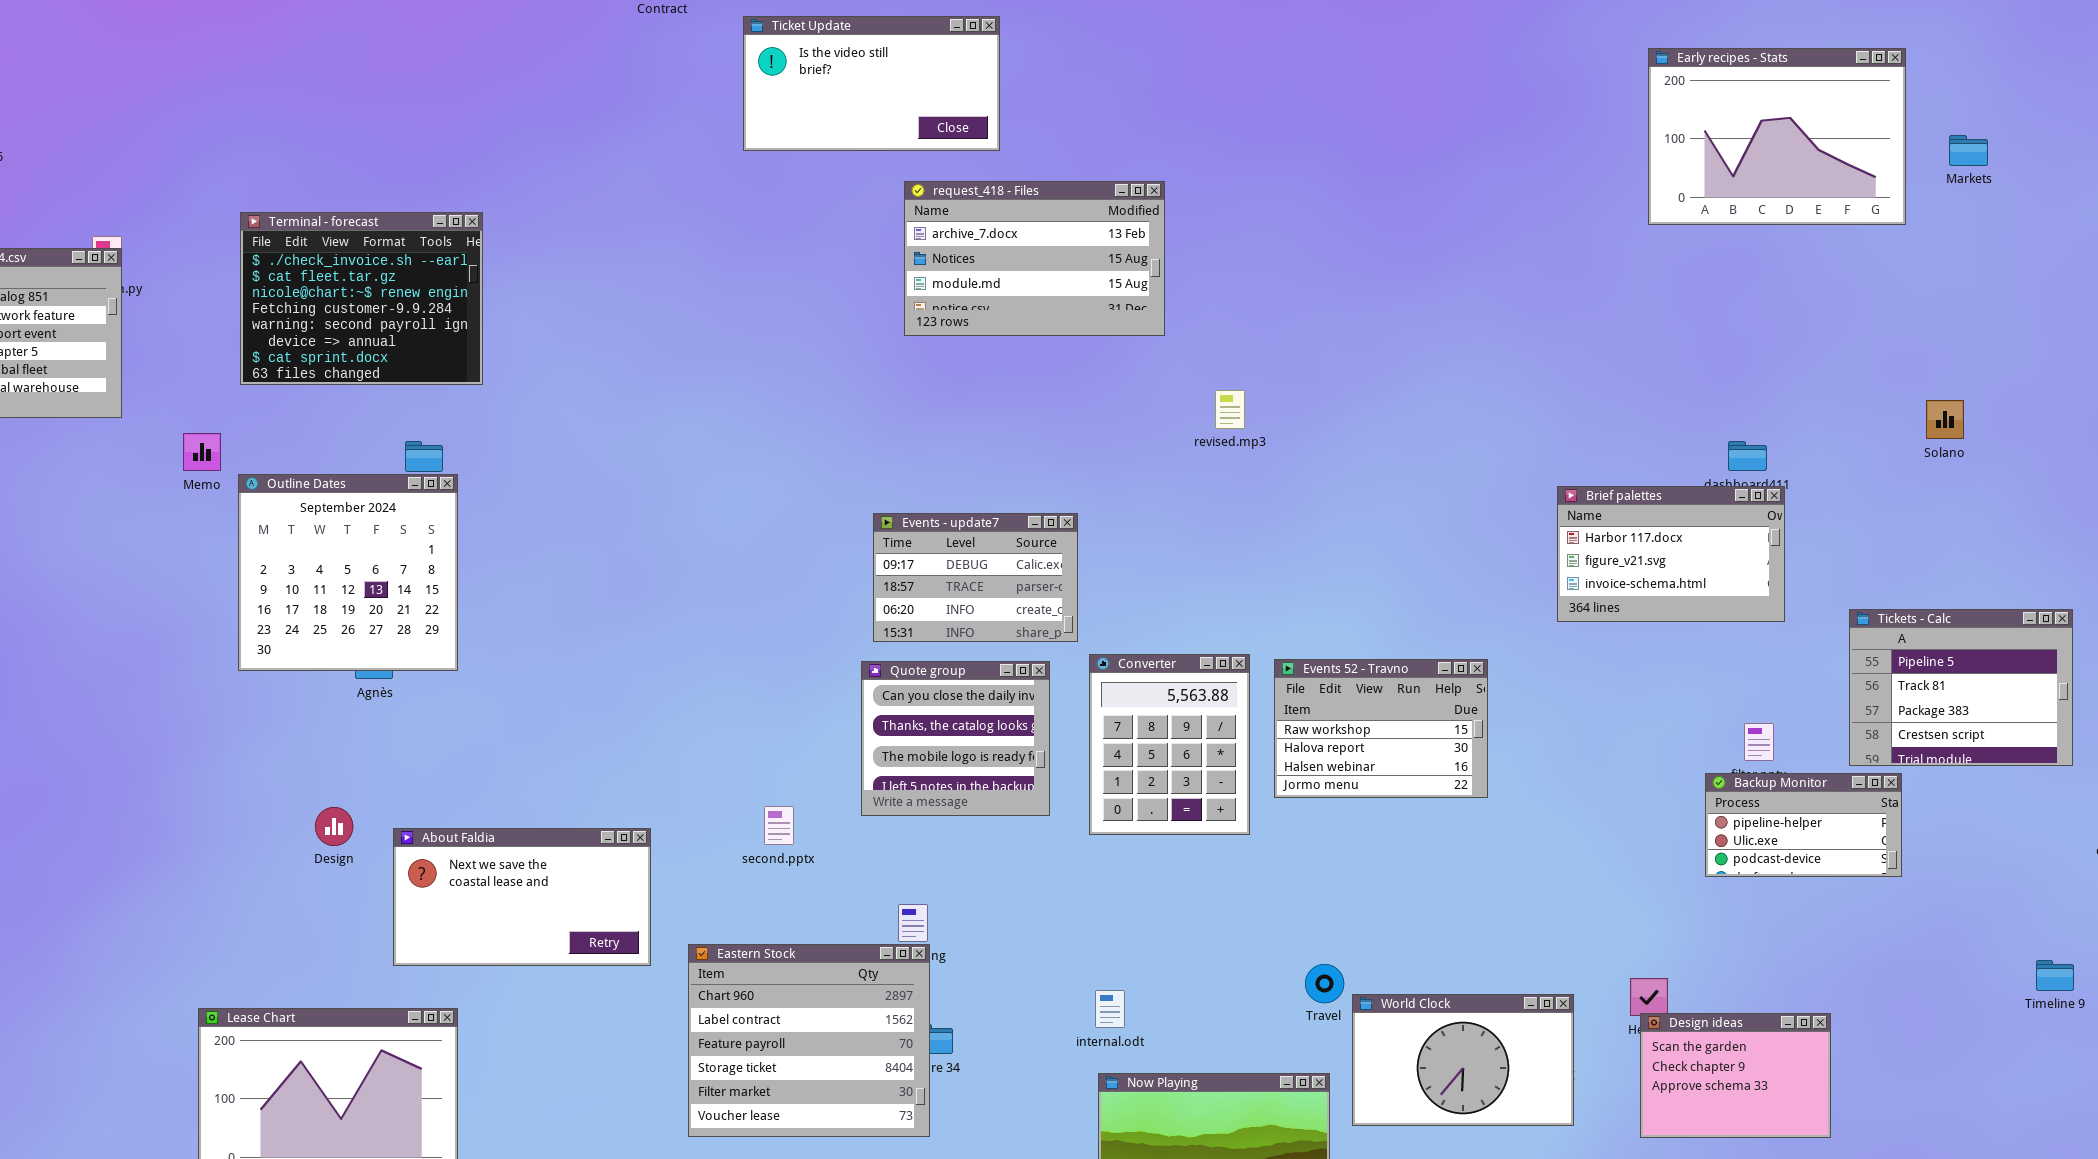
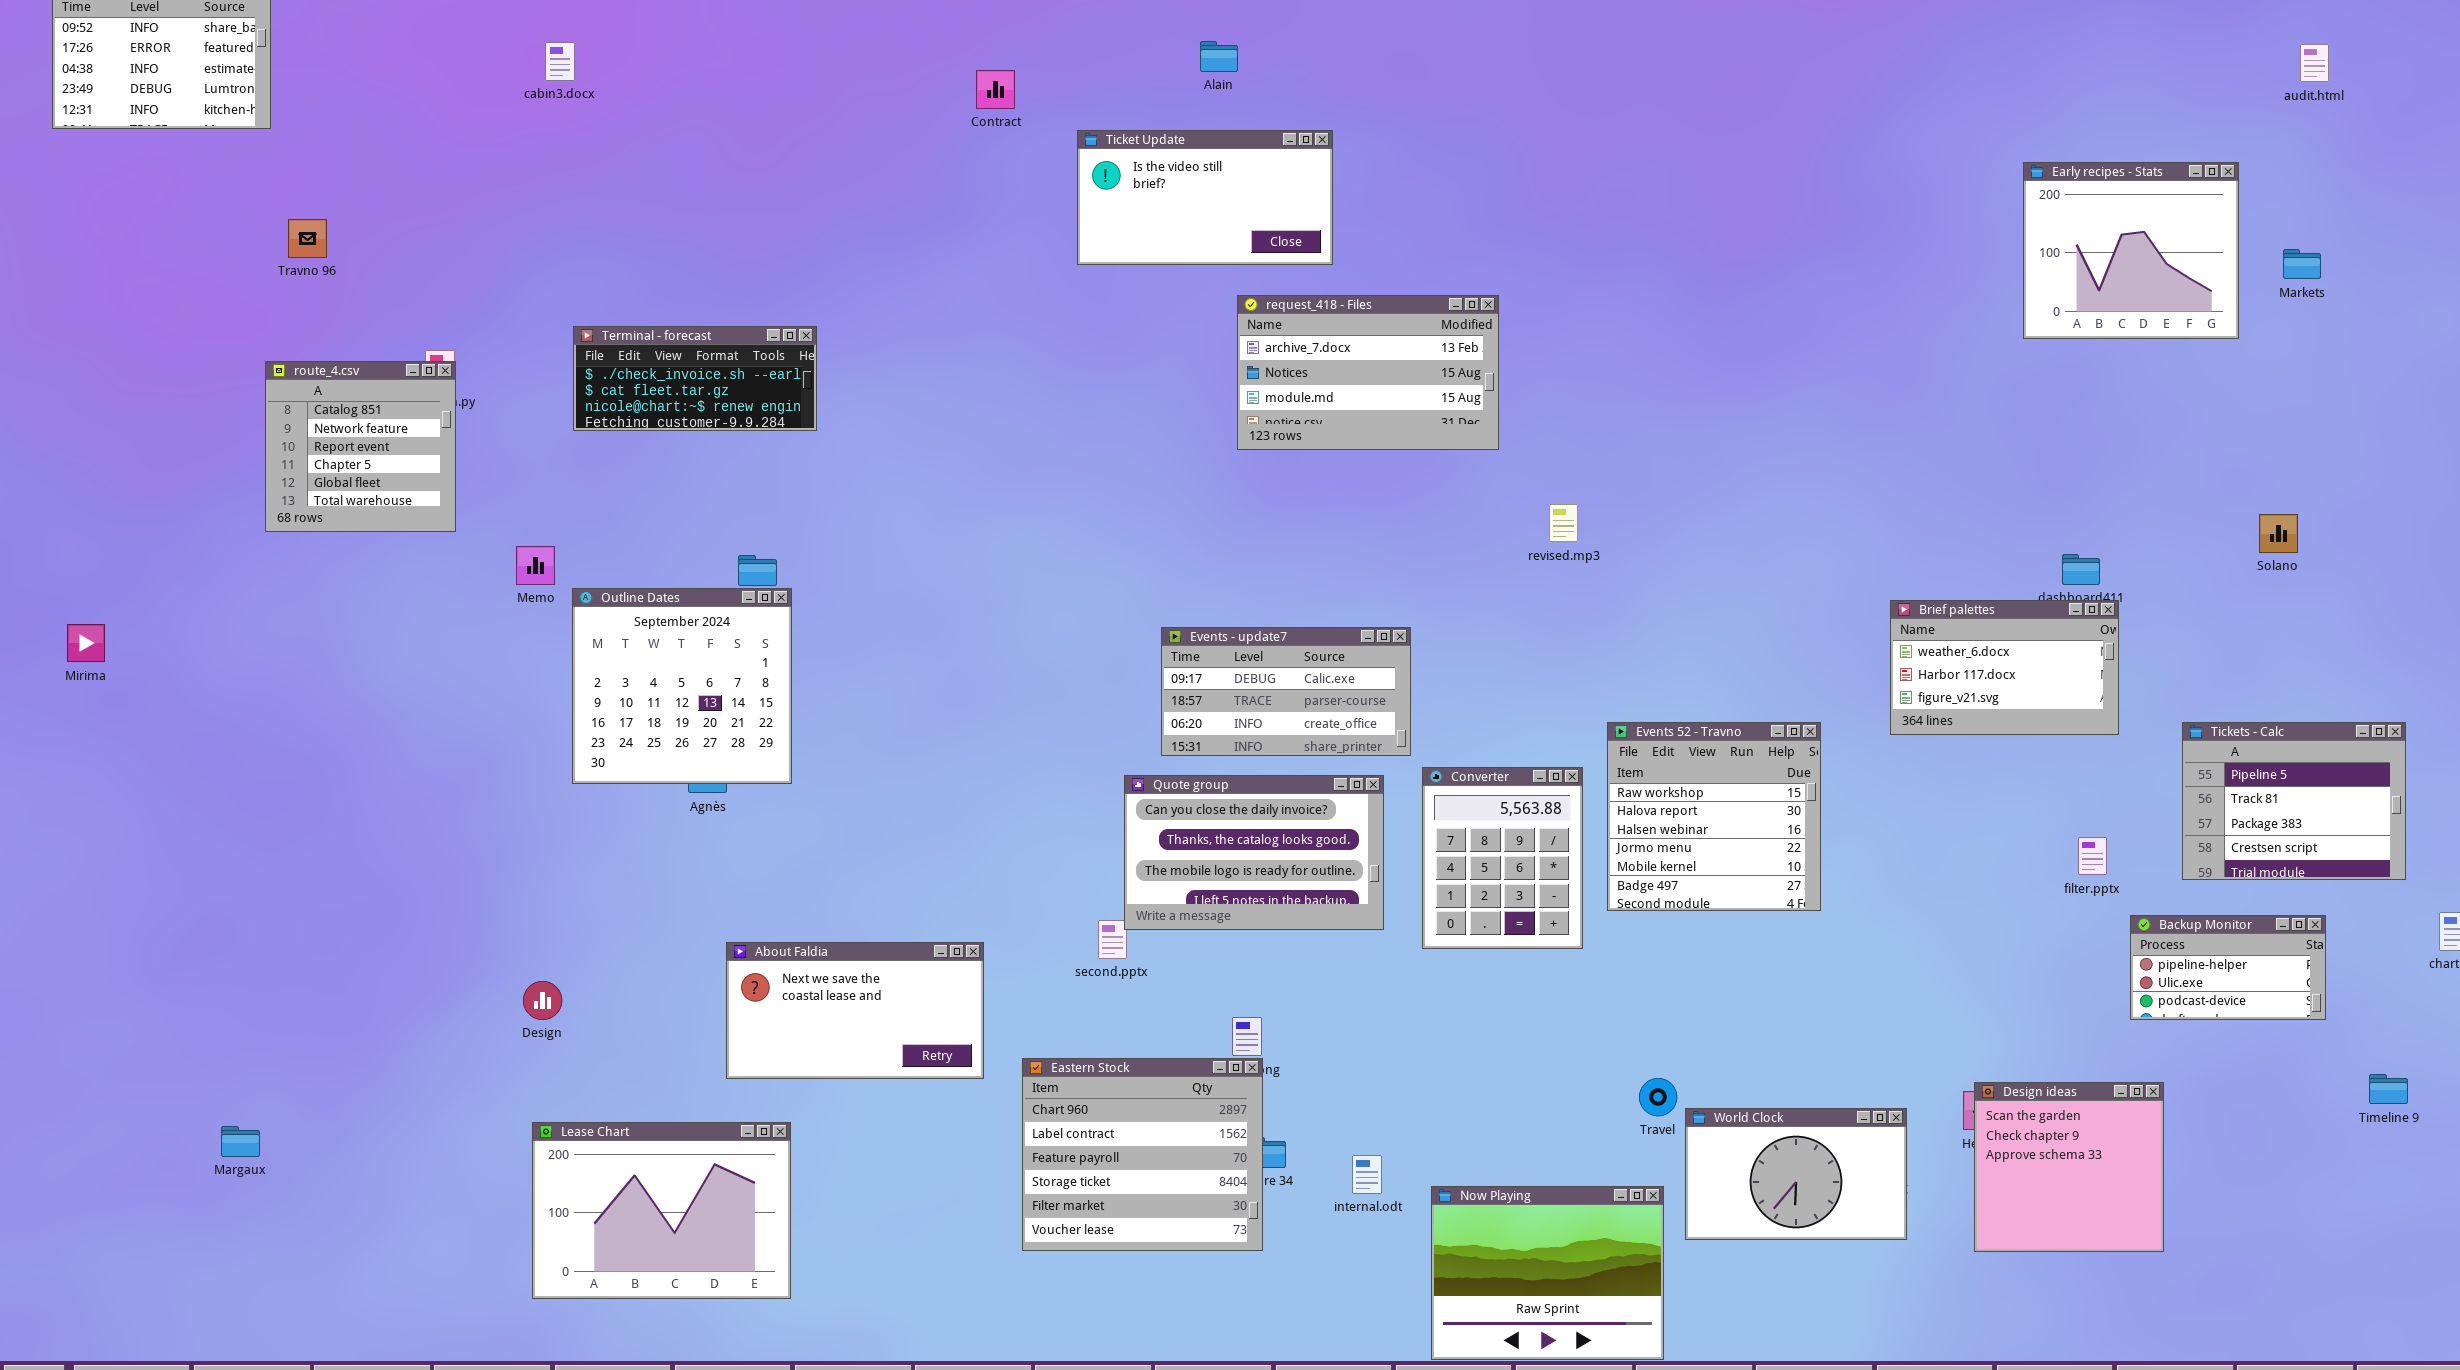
Early recipes - Stats: [1648,48,1906,225] -> [2023,162,2239,339], resized
Terminal - forecast: [240,212,483,385] -> [573,326,817,431], resized
Brief palettes: [1557,486,1785,622] -> [1890,600,2119,735], scrolled up 1 row
Events - update7: [873,513,1078,642] -> [1161,627,1411,756], resized
Events 52 - Travno: [1274,659,1488,798] -> [1607,722,1821,911], resized
Quote group: [861,661,1050,816] -> [1124,775,1384,930], resized
Backup Monitor: [1705,773,1902,877] -> [2130,915,2326,1020], moved
Design: [315,807,353,846] -> [523,981,562,1020], moved
internal.odt: [1095,990,1125,1028] -> [1352,1155,1382,1194], moved
Design ideas: [1640,1013,1831,1138] -> [1974,1082,2164,1252], resized

